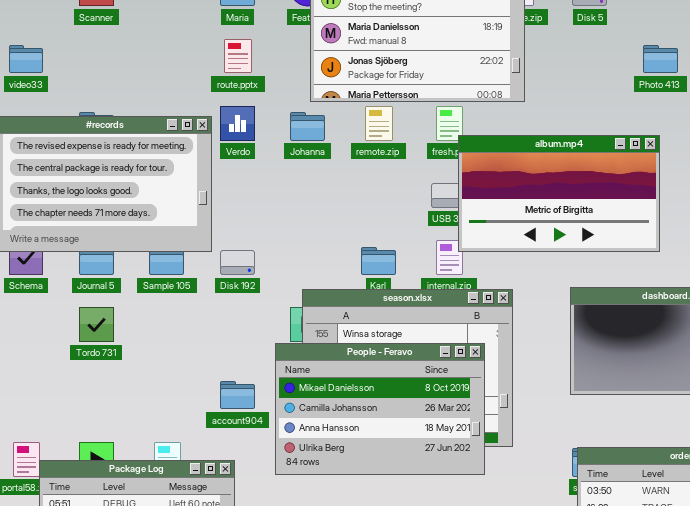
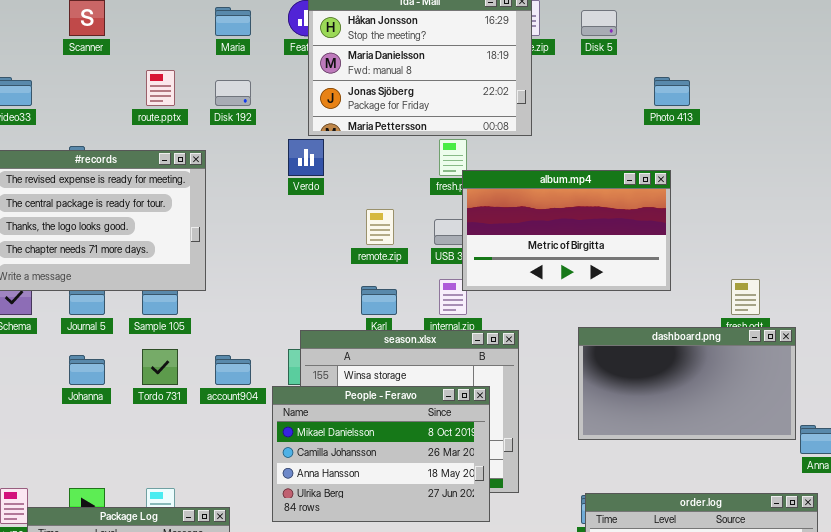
route.pptx: [224,39,252,73] -> [146,70,175,106], moved
Verdo: [220,106,255,141] -> [288,139,324,176], moved
remote.zip: [365,106,393,141] -> [366,209,394,245], moved
Johanna: [290,112,325,141] -> [69,355,105,385], moved
Disk 192: [220,250,255,275] -> [215,80,251,106], moved
Tordo 731: [79,307,114,342] -> [142,349,178,385], moved
account904: [220,381,255,409] -> [215,355,251,385], moved

